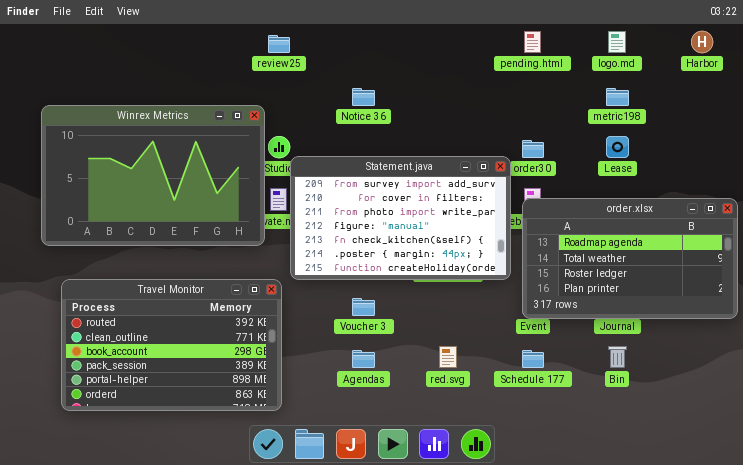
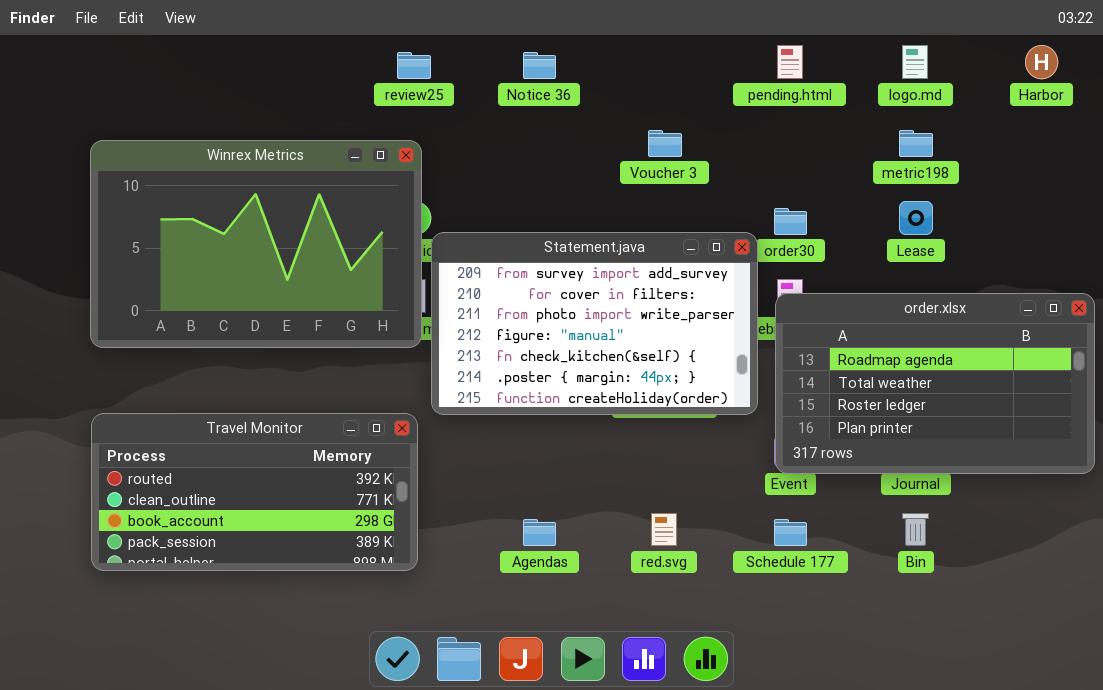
Notice 36: [352,88,375,106] -> [523,52,556,79], moved
Winrex Metrics: [41,105,265,246] -> [90,140,422,348], moved
Travel Monitor: [61,279,282,411] -> [91,413,418,571], resized
Voucher 3: [352,298,375,316] -> [648,130,682,157], moved

